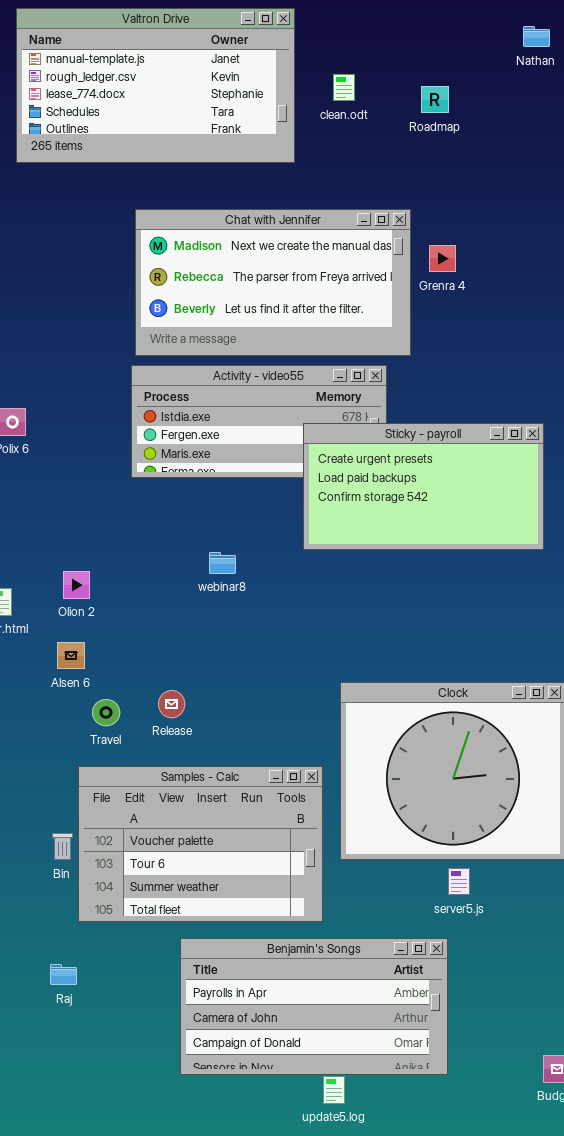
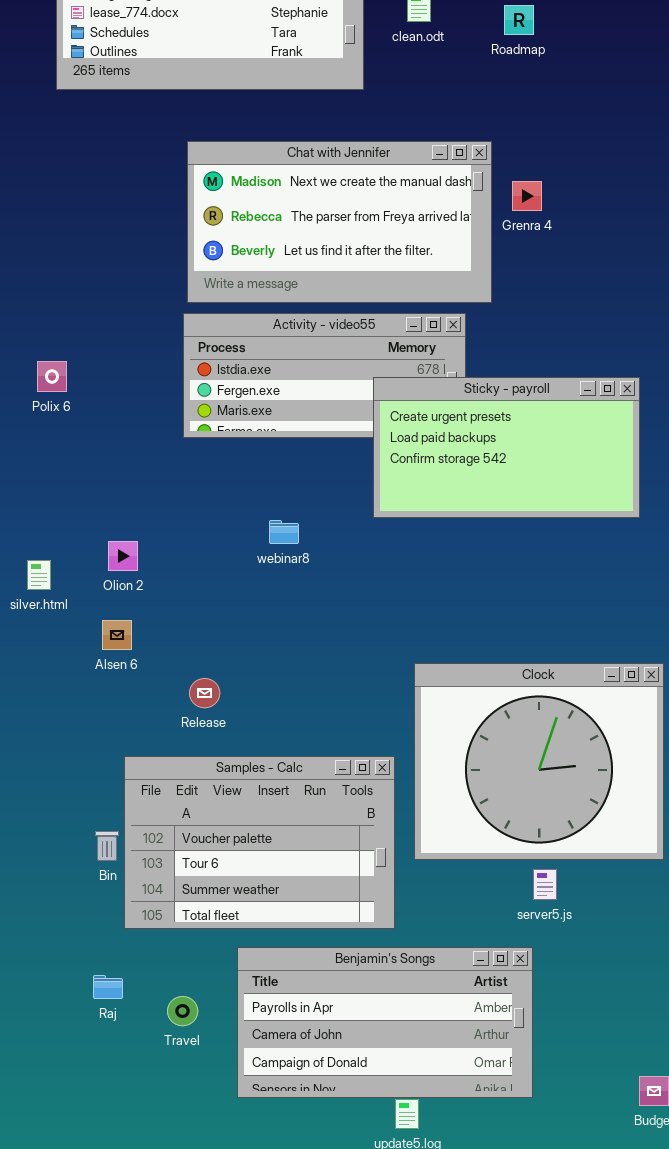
Release: [158,690,185,718] -> [189,678,220,708], moved
Travel: [92,699,120,726] -> [167,996,198,1026], moved

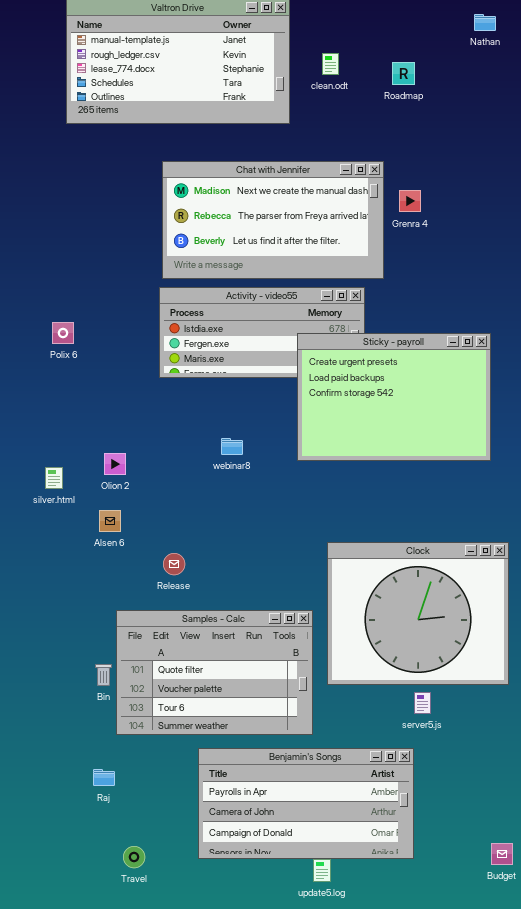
Sticky - payroll: [373,377,640,518] -> [297,333,491,461], resized
Samples - Calc: [124,756,395,929] -> [116,610,313,735], scrolled up 1 row
Travel: [167,996,198,1026] -> [123,846,145,868], moved

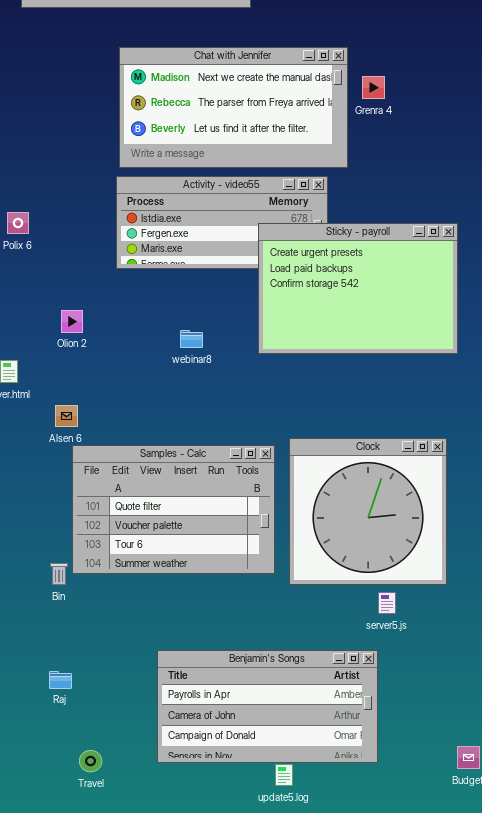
Olion 2: [104,453,126,475] -> [61,310,83,333], moved
Clock: [327,542,509,685] -> [289,438,447,585], resized
Samples - Calc: [116,610,313,735] -> [72,445,275,574], moved

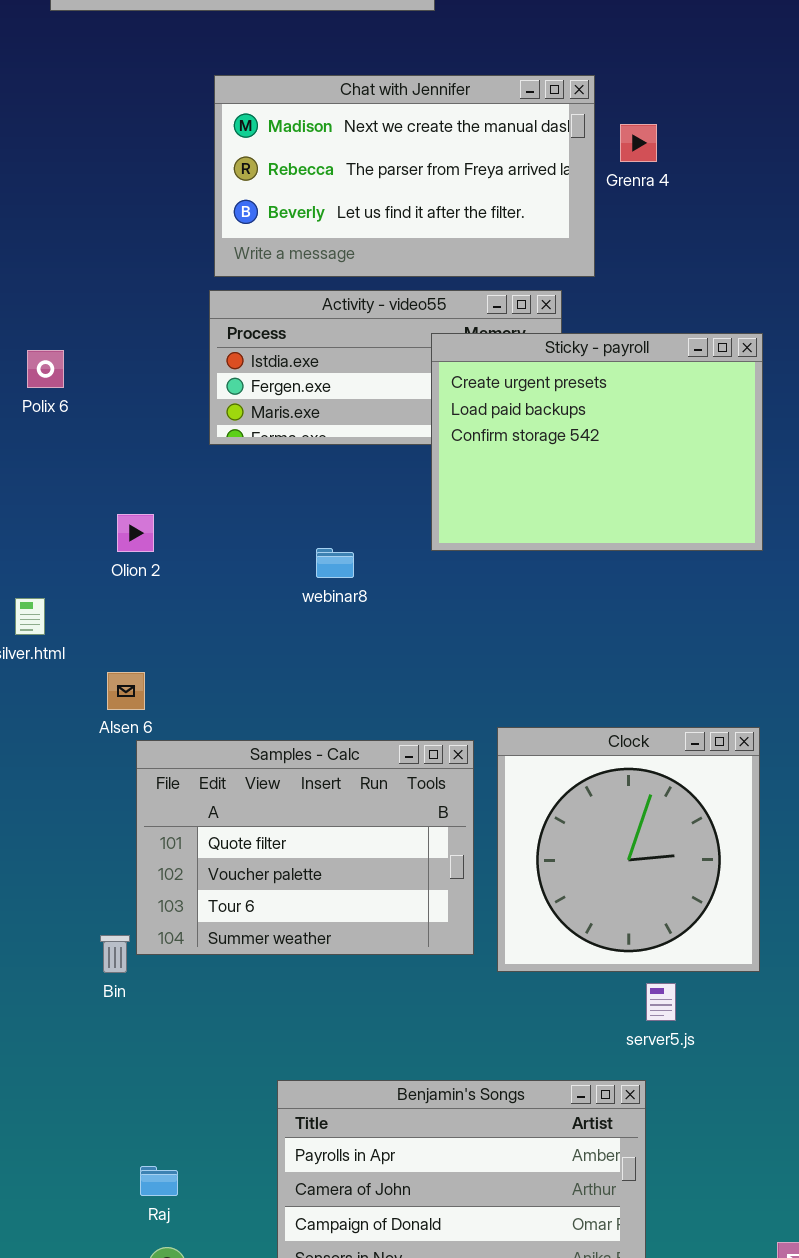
Sticky - payroll: [258,223,458,354] -> [431,333,763,551], moved
Raj: [49,671,72,689] -> [140,1166,178,1196], moved

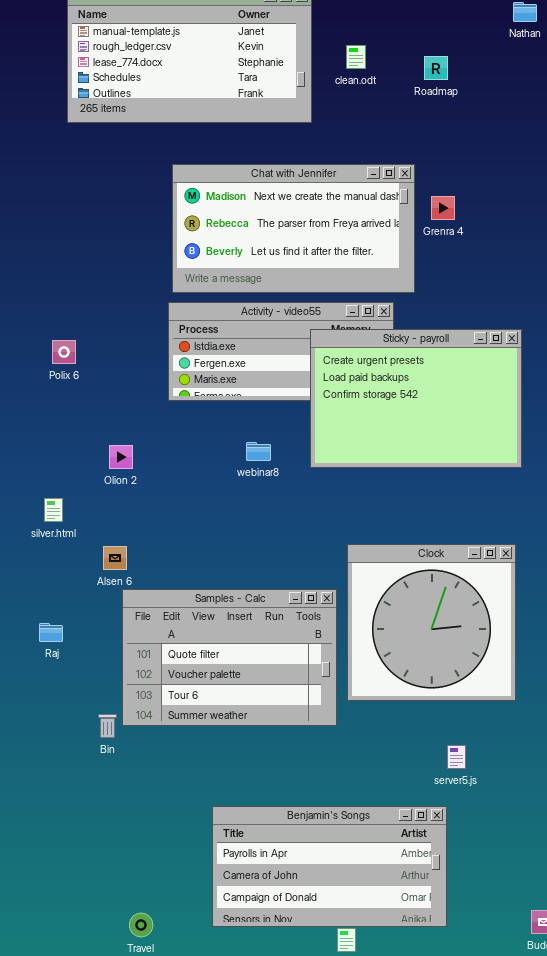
webinar8: [316,548,354,578] -> [246,442,271,461], moved
Clock: [497,727,760,972] -> [347,544,516,701], moved
Raj: [140,1166,178,1196] -> [39,623,63,642], moved

